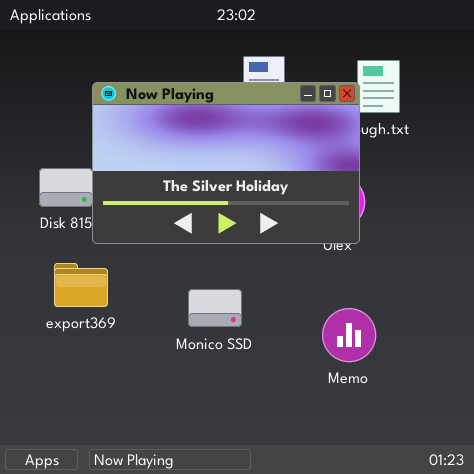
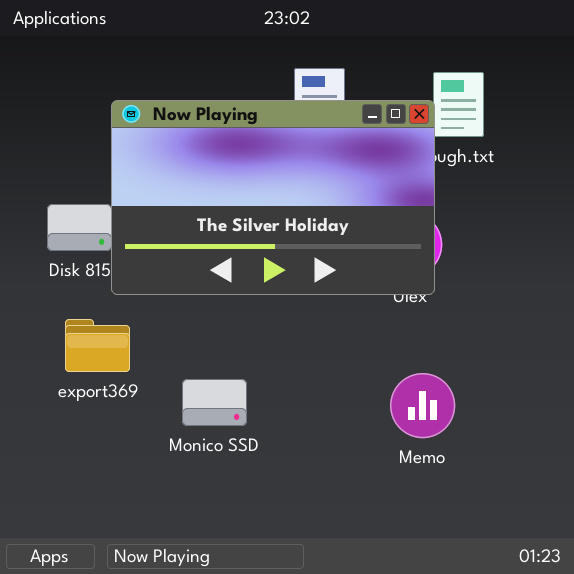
Monico SSD: [188,289,242,327] -> [182,379,247,426], moved

